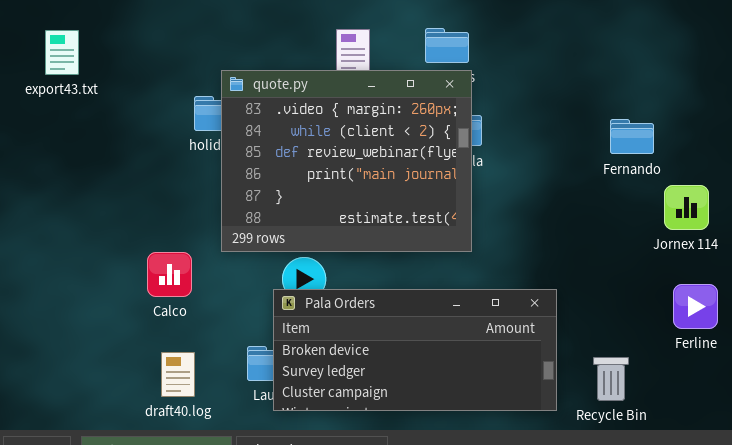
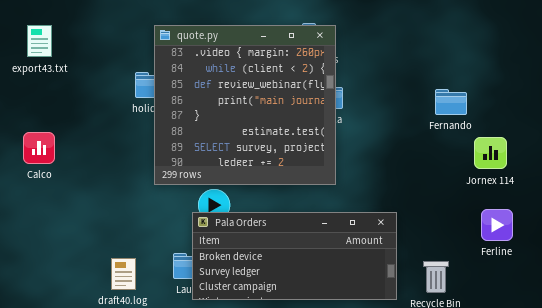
quote.py: [221,70,472,252] -> [154,25,336,185], resized
Calco: [147,252,192,297] -> [23,132,55,164], moved

